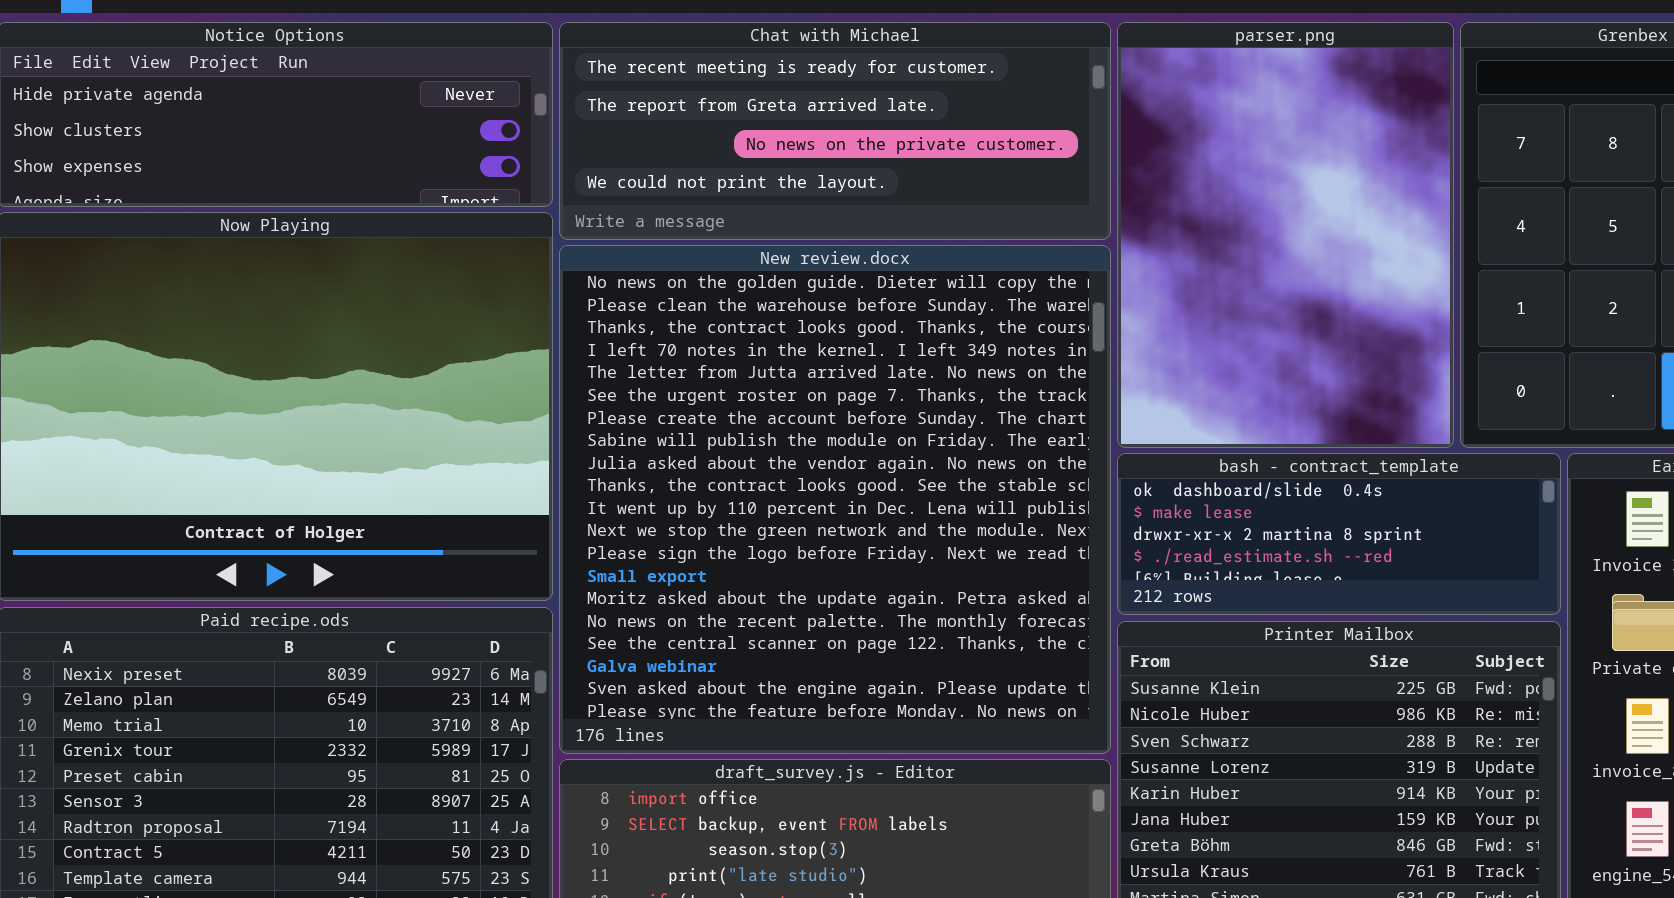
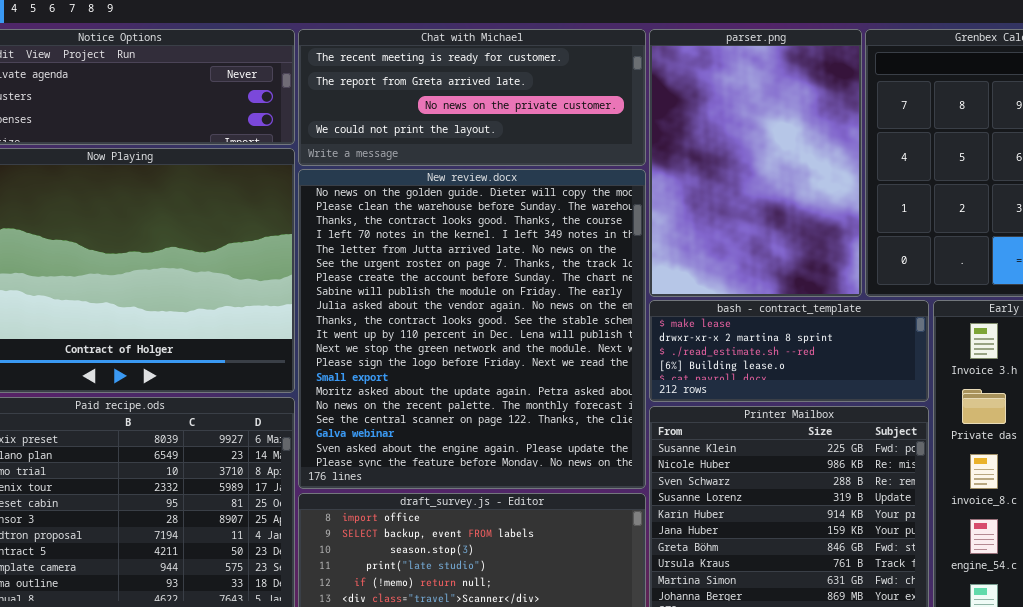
bash - contract_template: [1117,453,1561,615] -> [649,300,929,402], scrolled down 1 row

